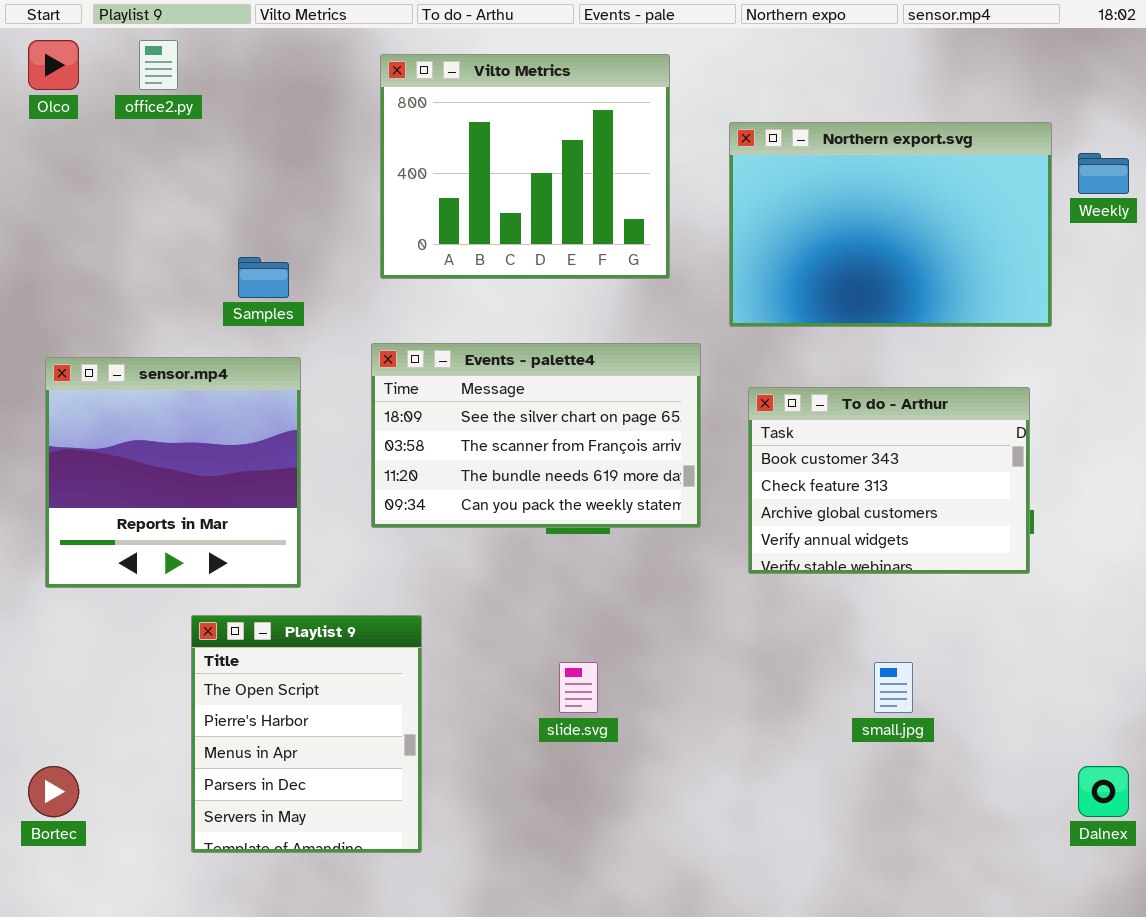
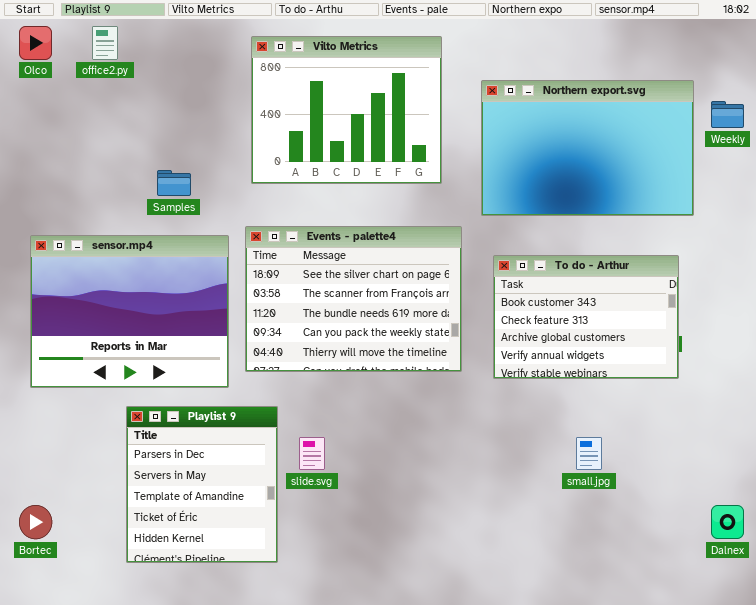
Events - palette4: [371,343,701,528] -> [245,226,462,372], resized
sensor.mp4: [45,357,301,588] -> [30,235,229,388], resized
Playlist 9: [191,615,422,853] -> [126,406,278,563], scrolled down 3 rows
slide.svg: [559,662,598,713] -> [299,437,325,470], moved

